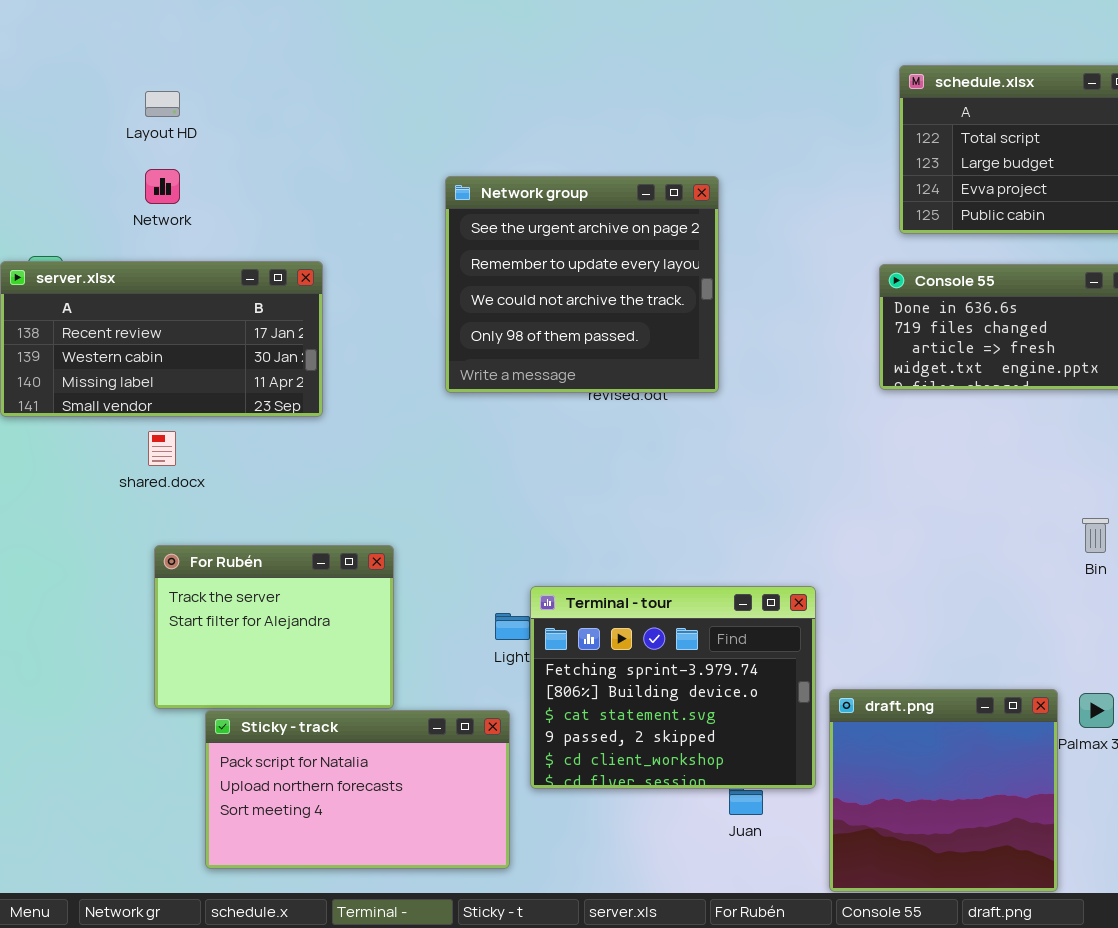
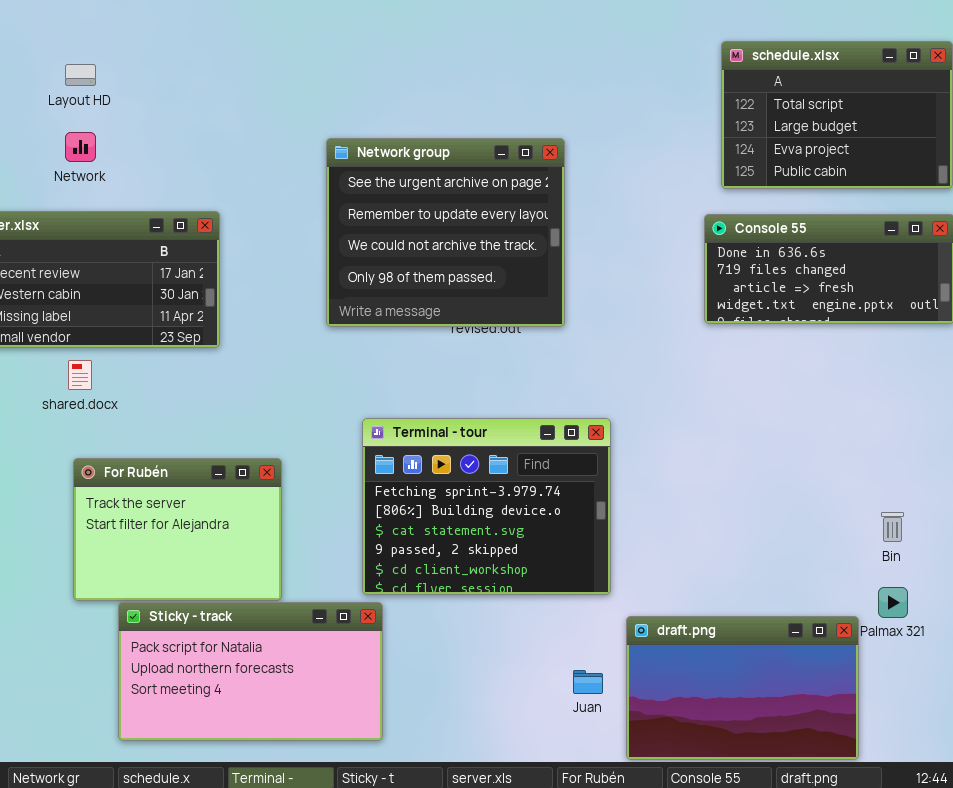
Bin: [1082,518,1109,553] -> [881,512,904,542], moved
Terminal - tour: [530,586,816,789] -> [362,418,611,595], moved
draft.png: [829,689,1058,892] -> [626,616,859,760], resized

